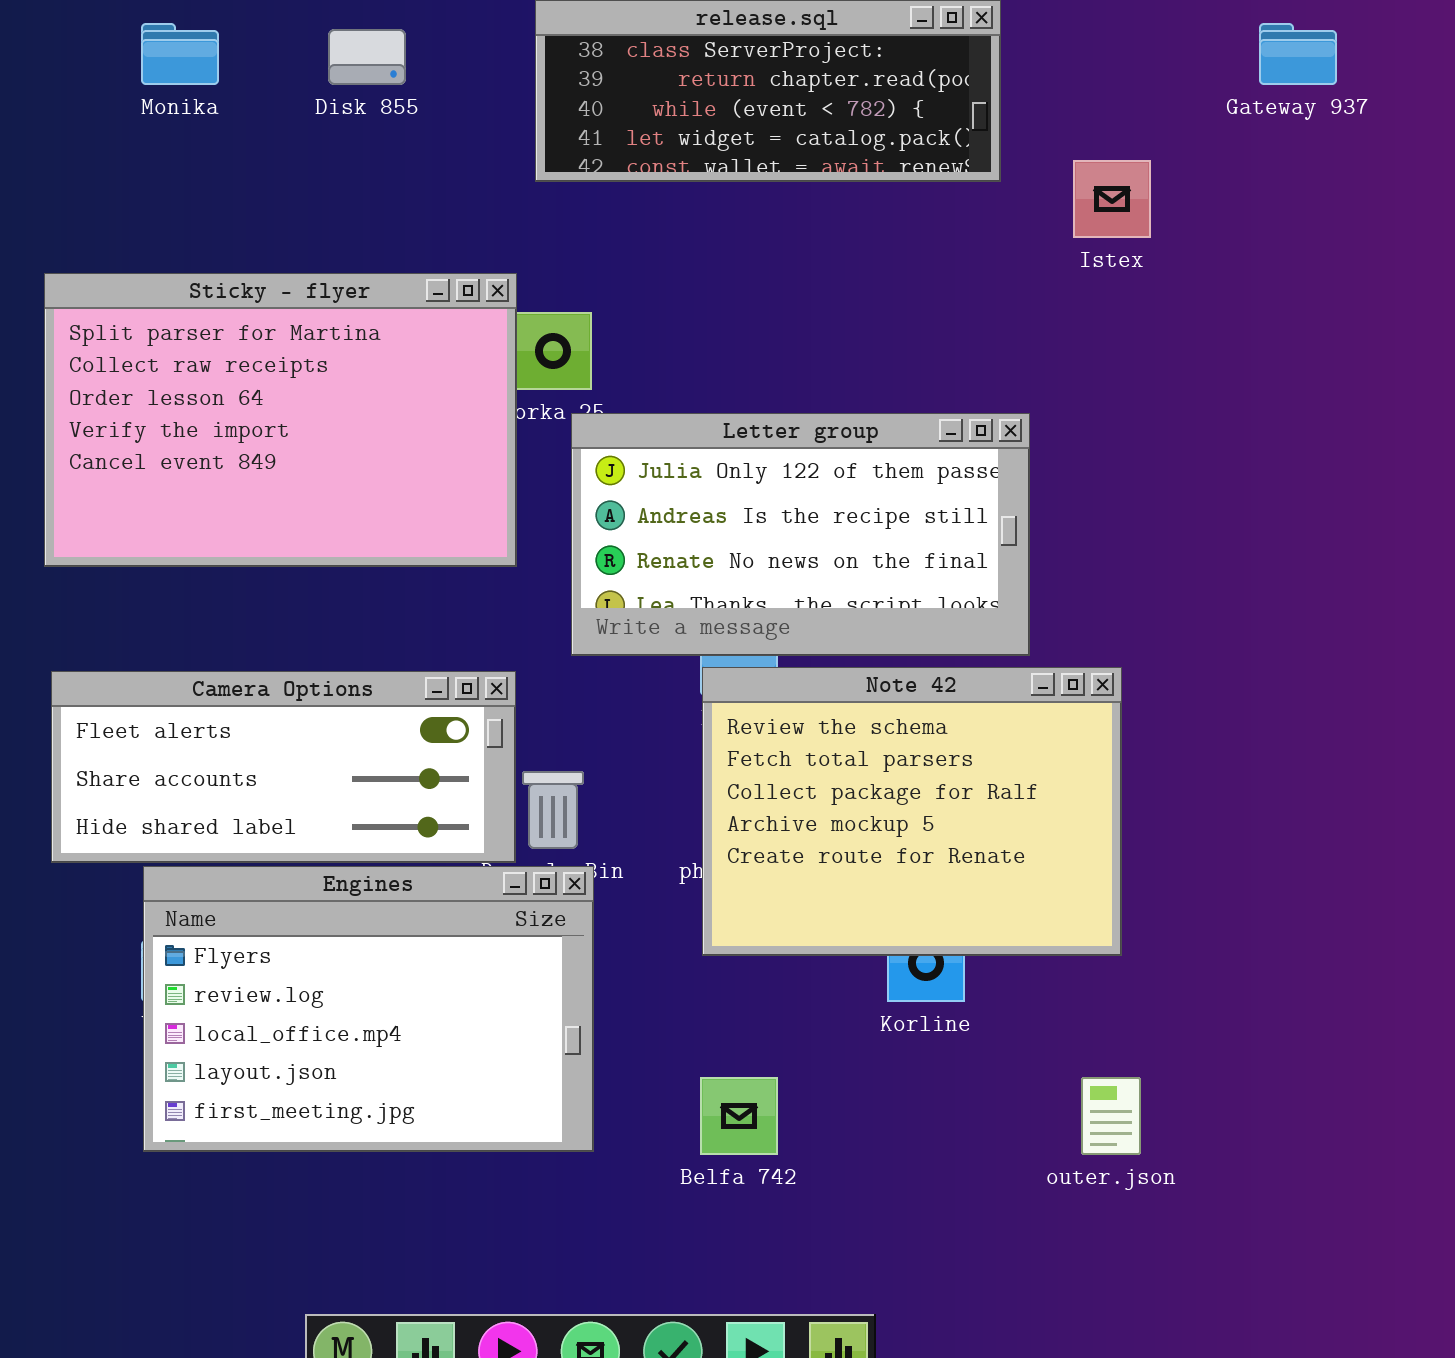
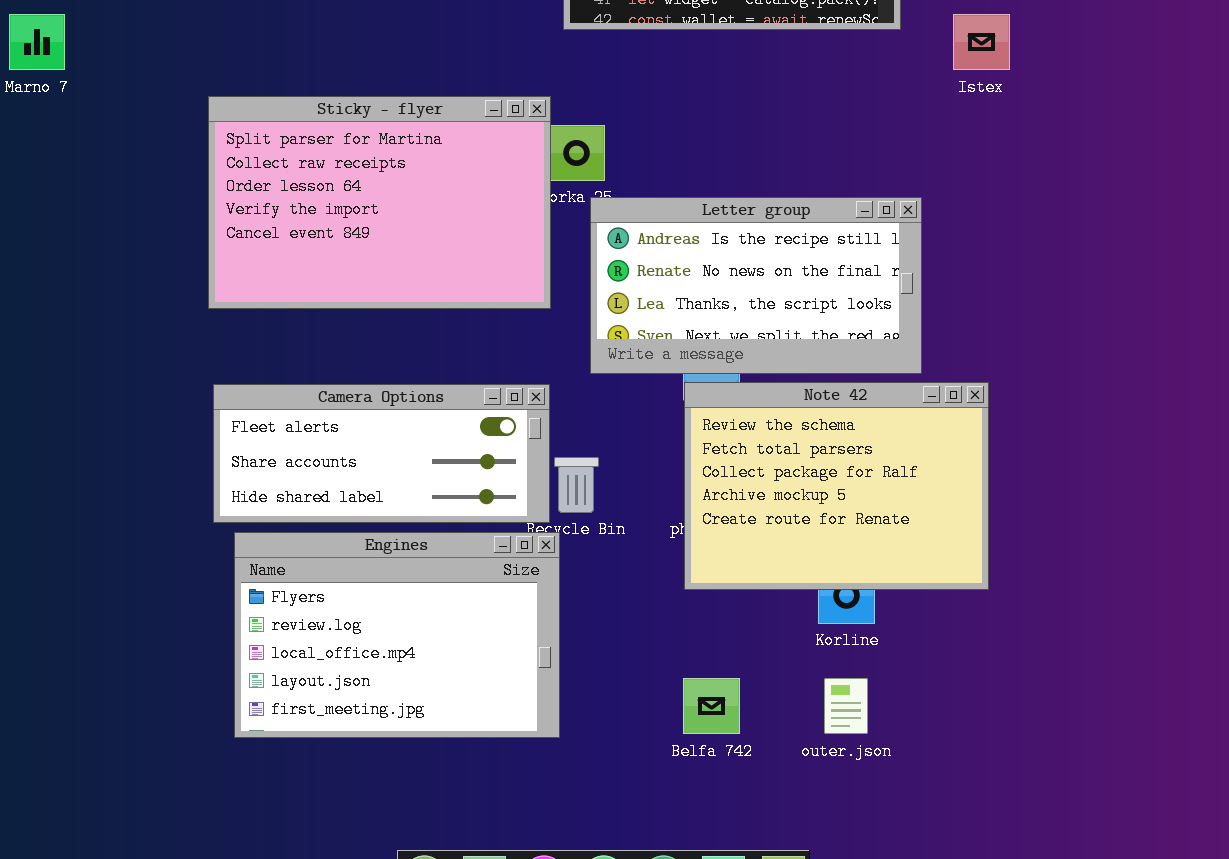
Letter group: [571,413,1030,656] -> [590,197,922,374], scrolled down 1 row
Engines: [143,866,594,1152] -> [234,532,560,738], moved
outer.json: [1081,1077,1141,1155] -> [824,678,868,734], moved

